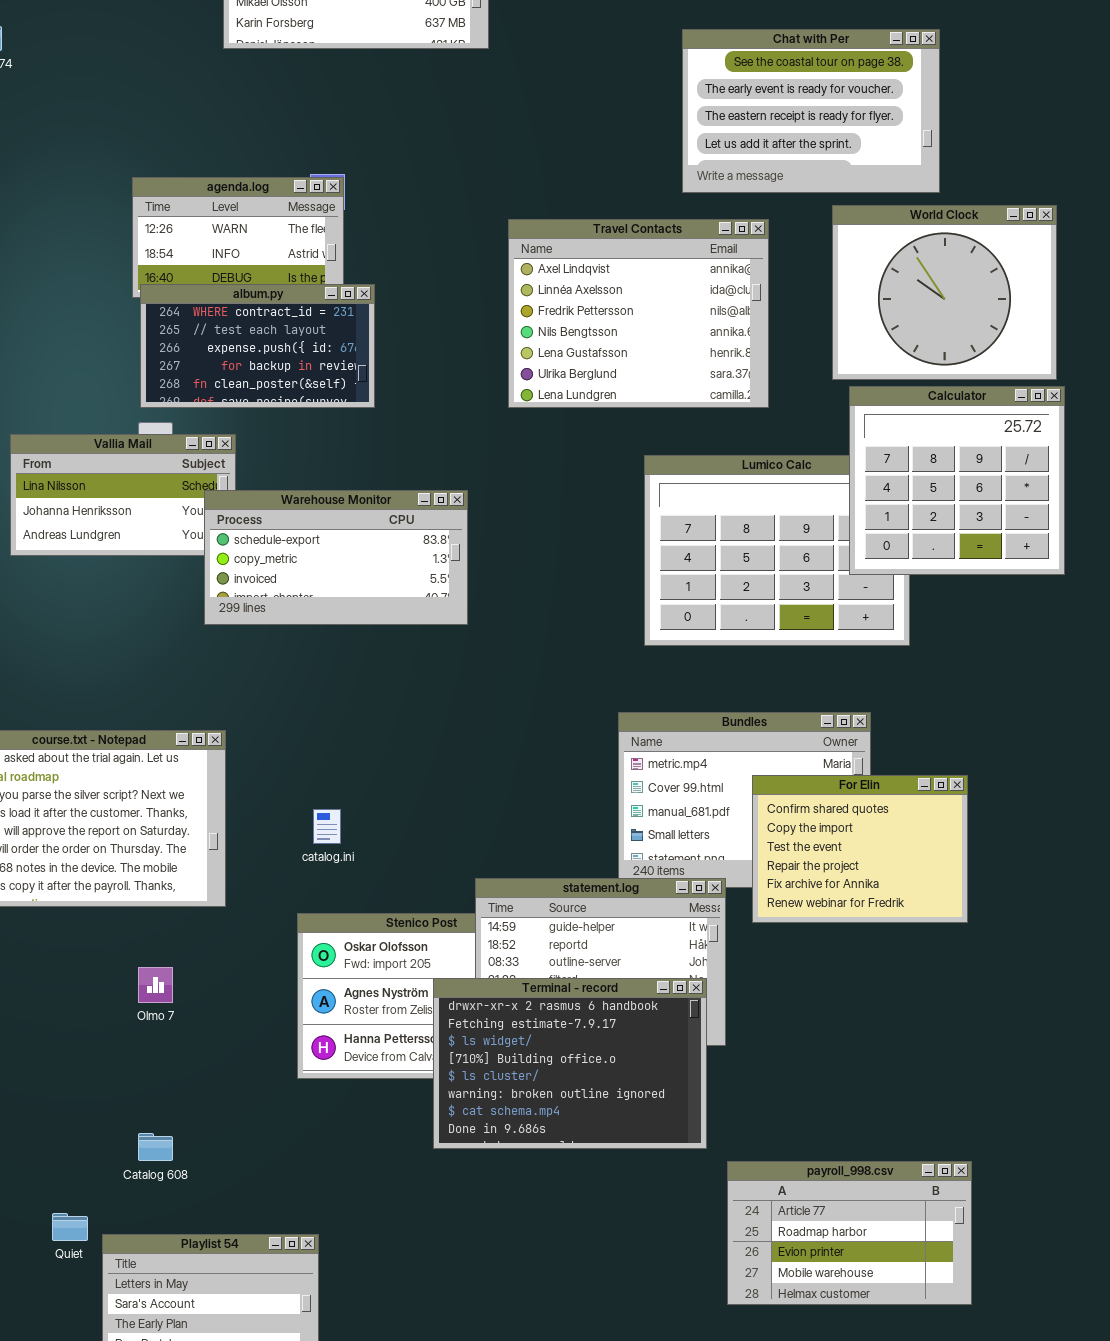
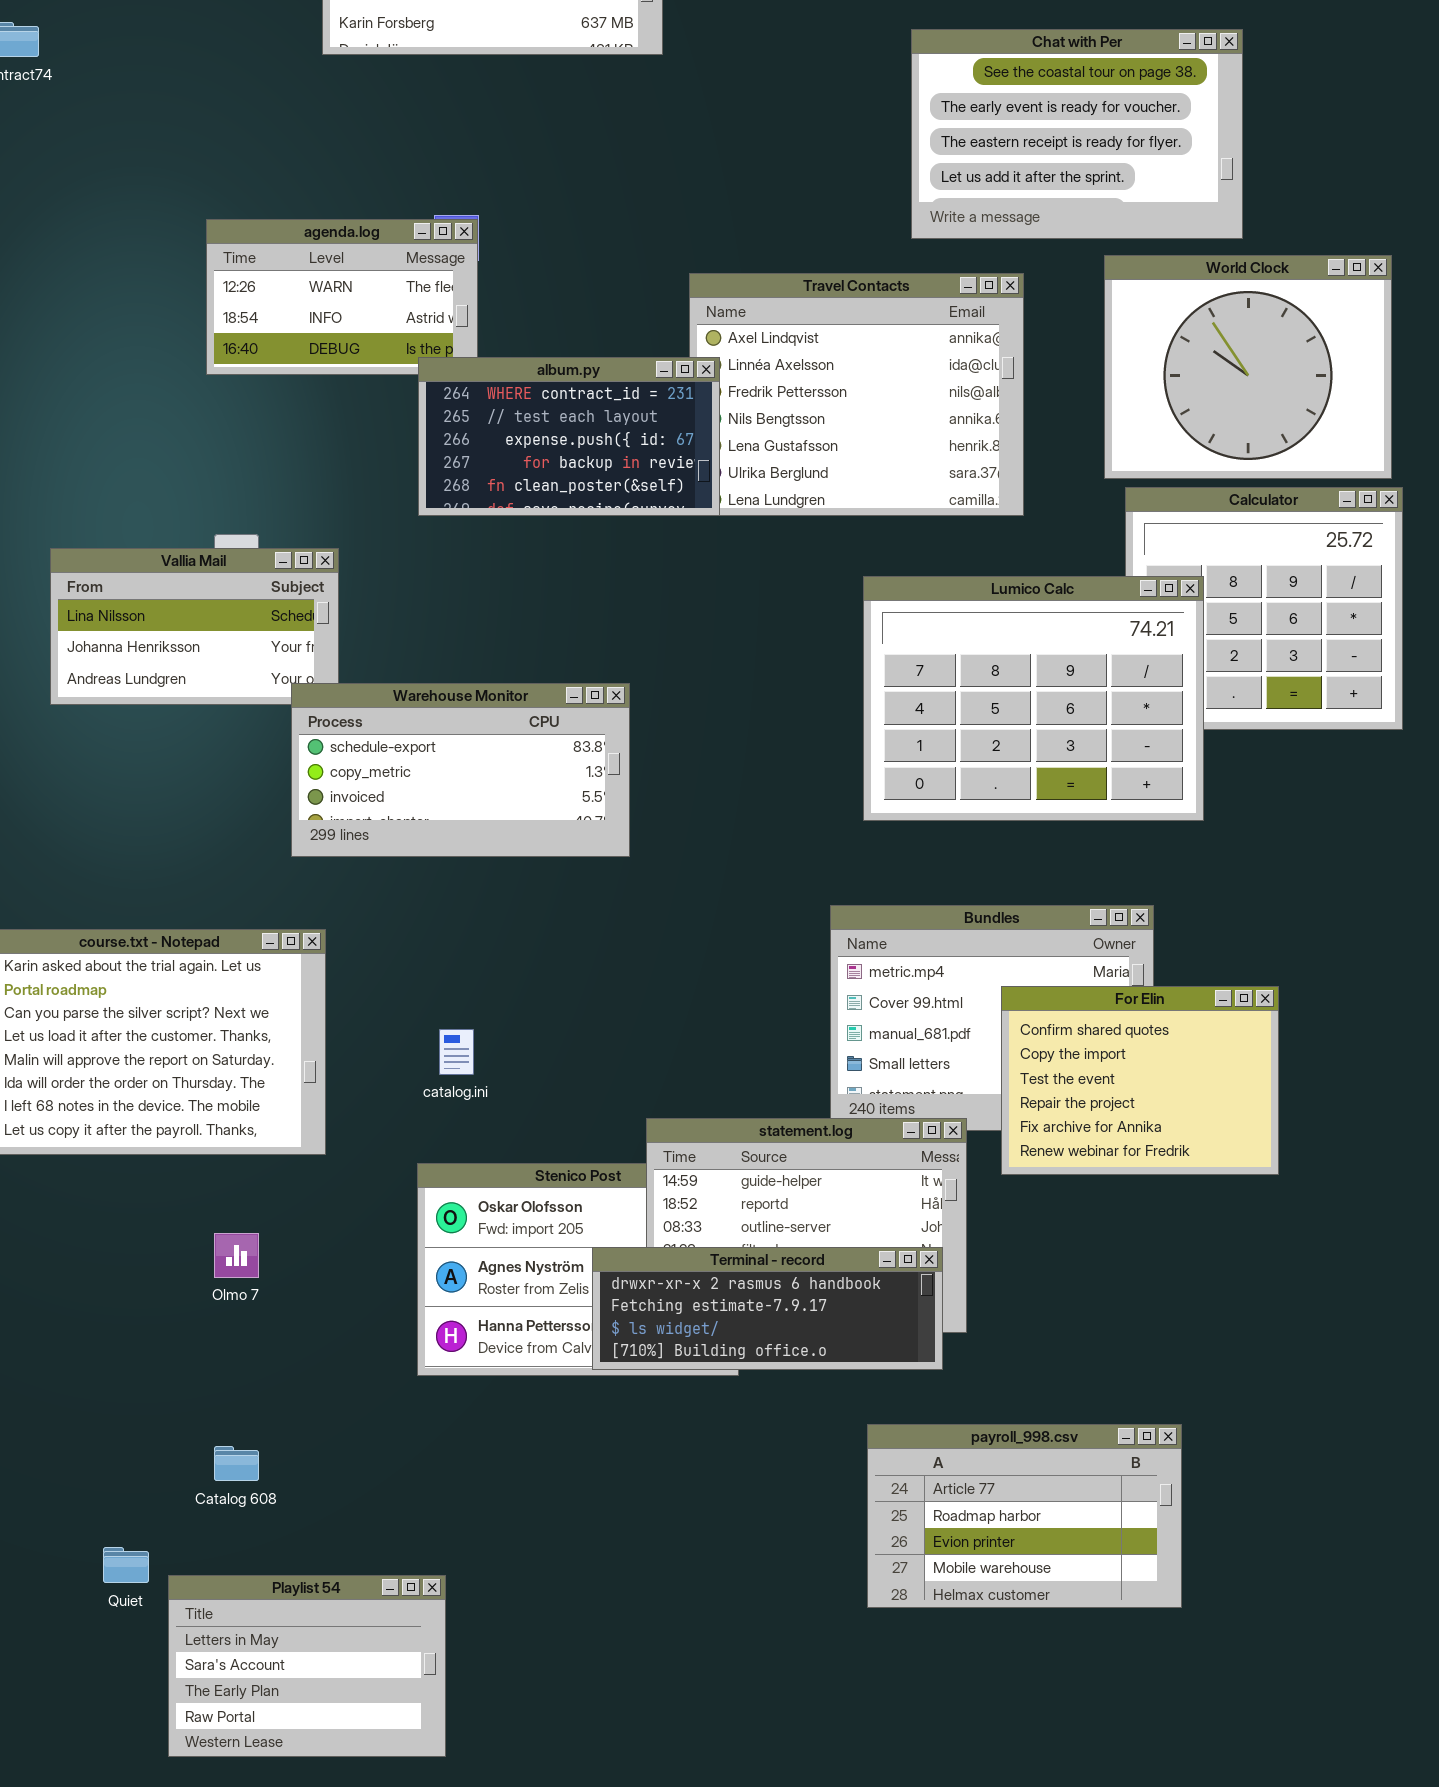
album.py: [140,284,375,408] -> [418,357,720,516], moved
Lumico Calc: [644,455,910,646] -> [863,576,1204,821], raised
Warehouse Monitor: [204,490,468,625] -> [291,683,630,857], moved
Terminal - record: [433,978,707,1149] -> [592,1247,943,1370], resized
payroll_998.csv: [727,1161,972,1305] -> [867,1424,1182,1608], moved

